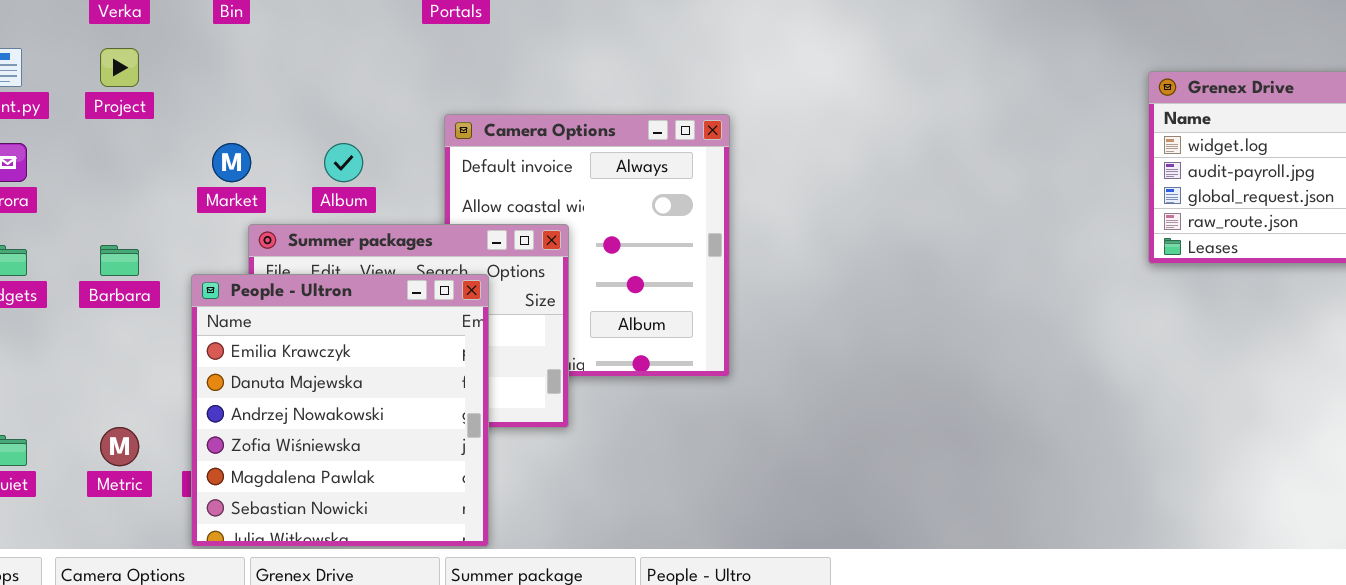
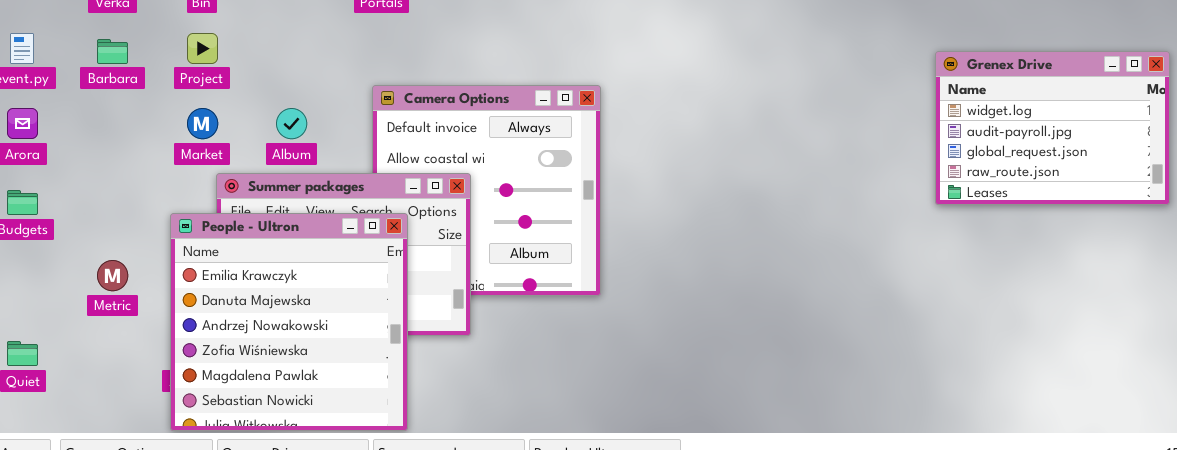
Project: [100,48,139,87] -> [187,33,218,64], moved
Barbara: [100,245,139,276] -> [97,39,128,64], moved
Metric: [100,427,139,466] -> [97,260,128,291], moved

